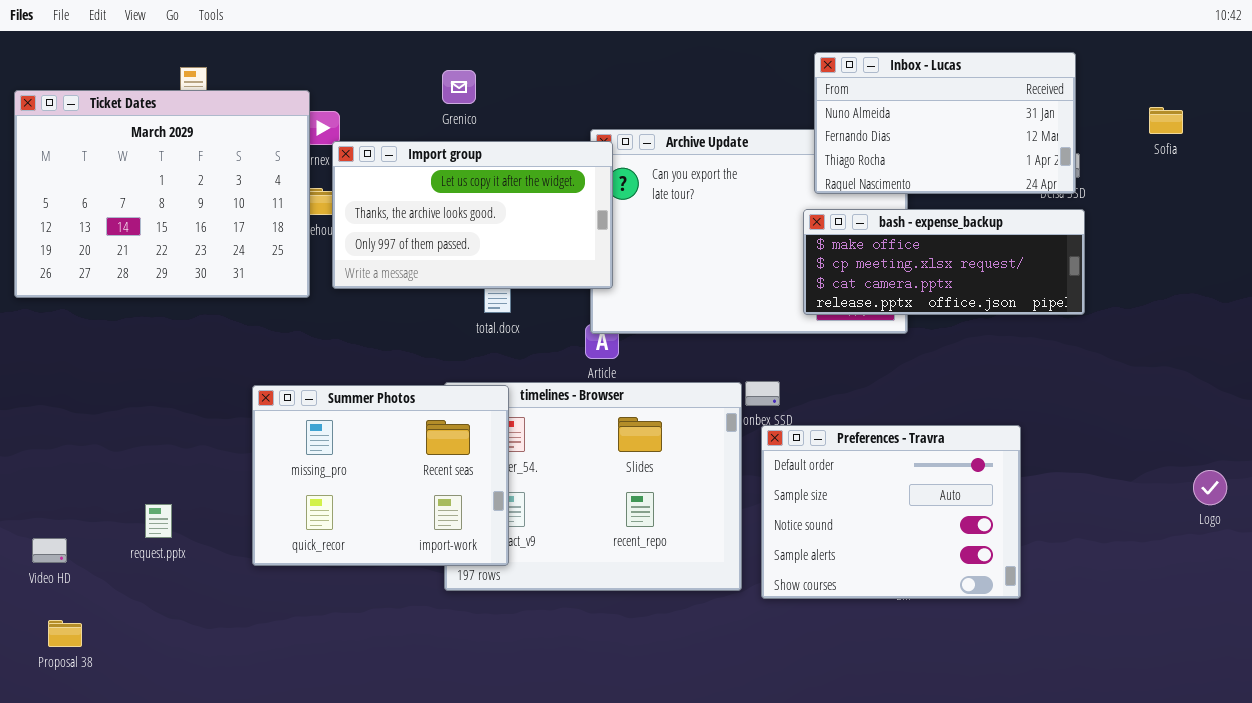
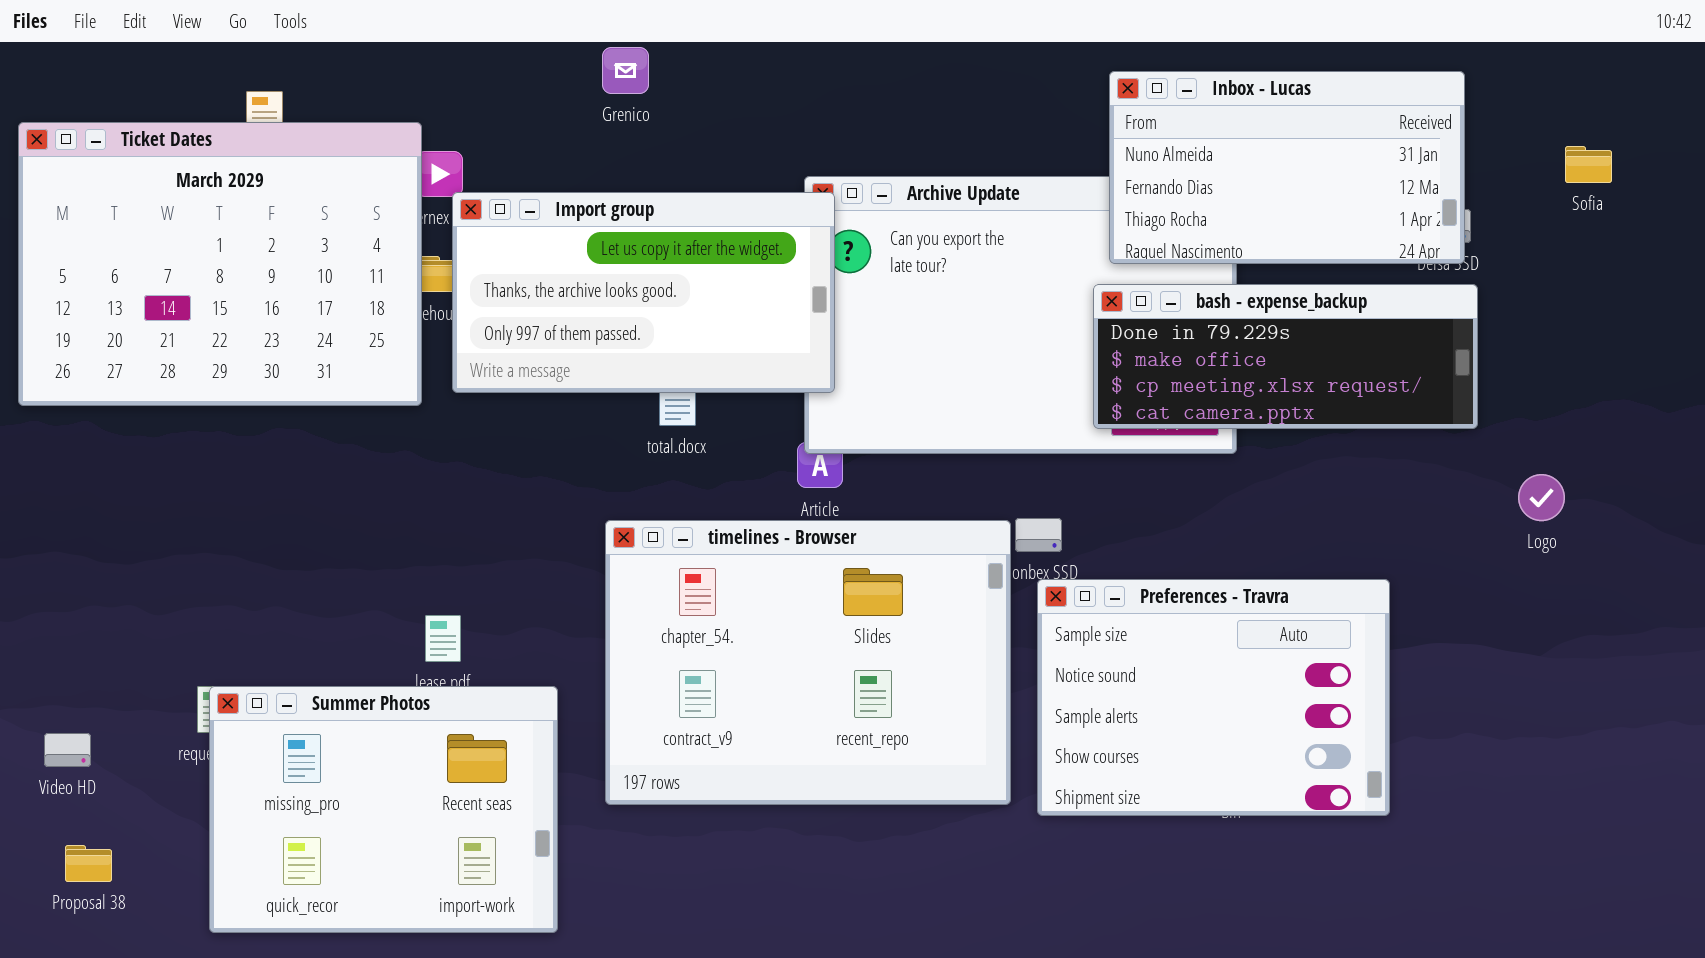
Grenico: [442,70,476,104] -> [602,47,649,94], moved
bash - expense_backup: [803,209,1085,315] -> [1093,284,1478,429], scrolled up 1 row
Summer Photos: [252,385,509,566] -> [209,686,558,933], moved
Preferences - Travra: [761,425,1021,599] -> [1037,579,1390,816], scrolled down 1 row
Logo: [1193,470,1227,505] -> [1518,474,1565,521], moved

